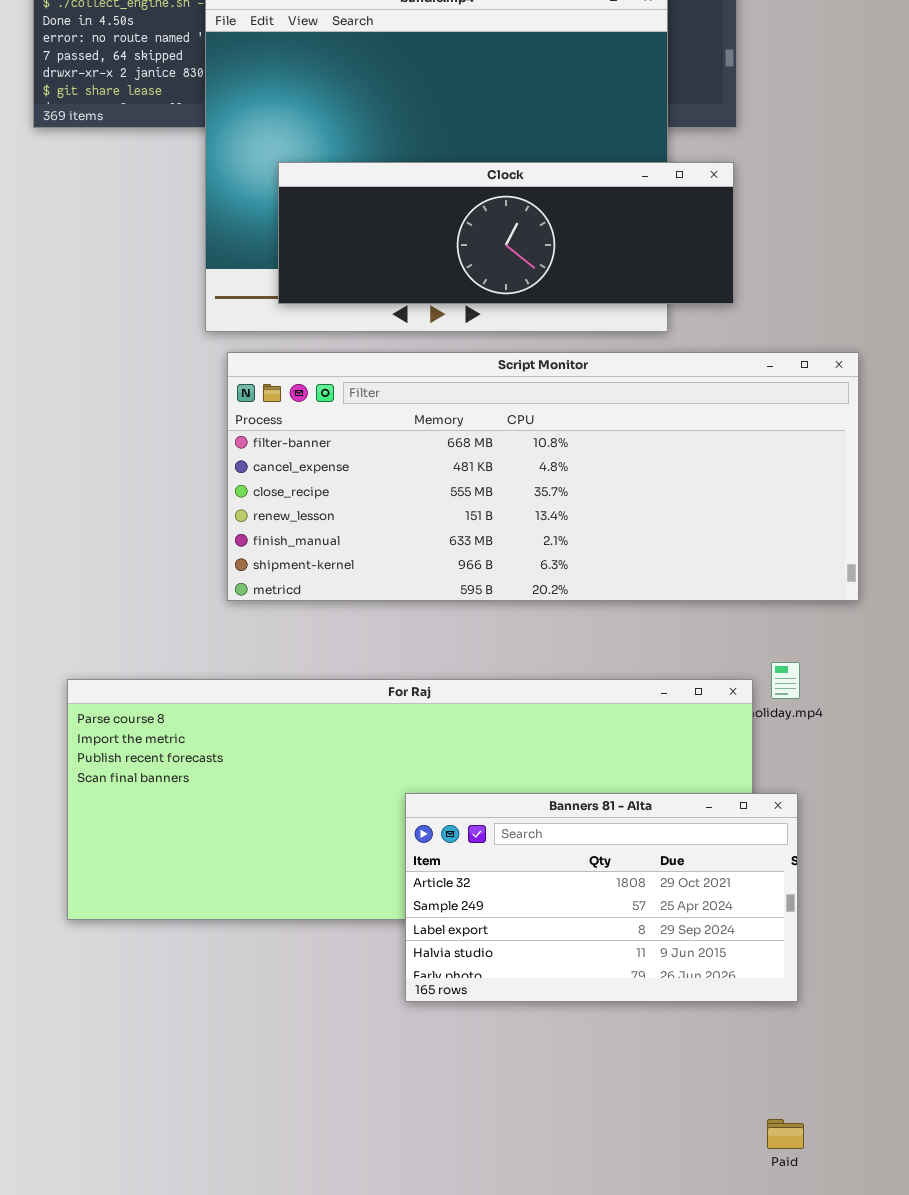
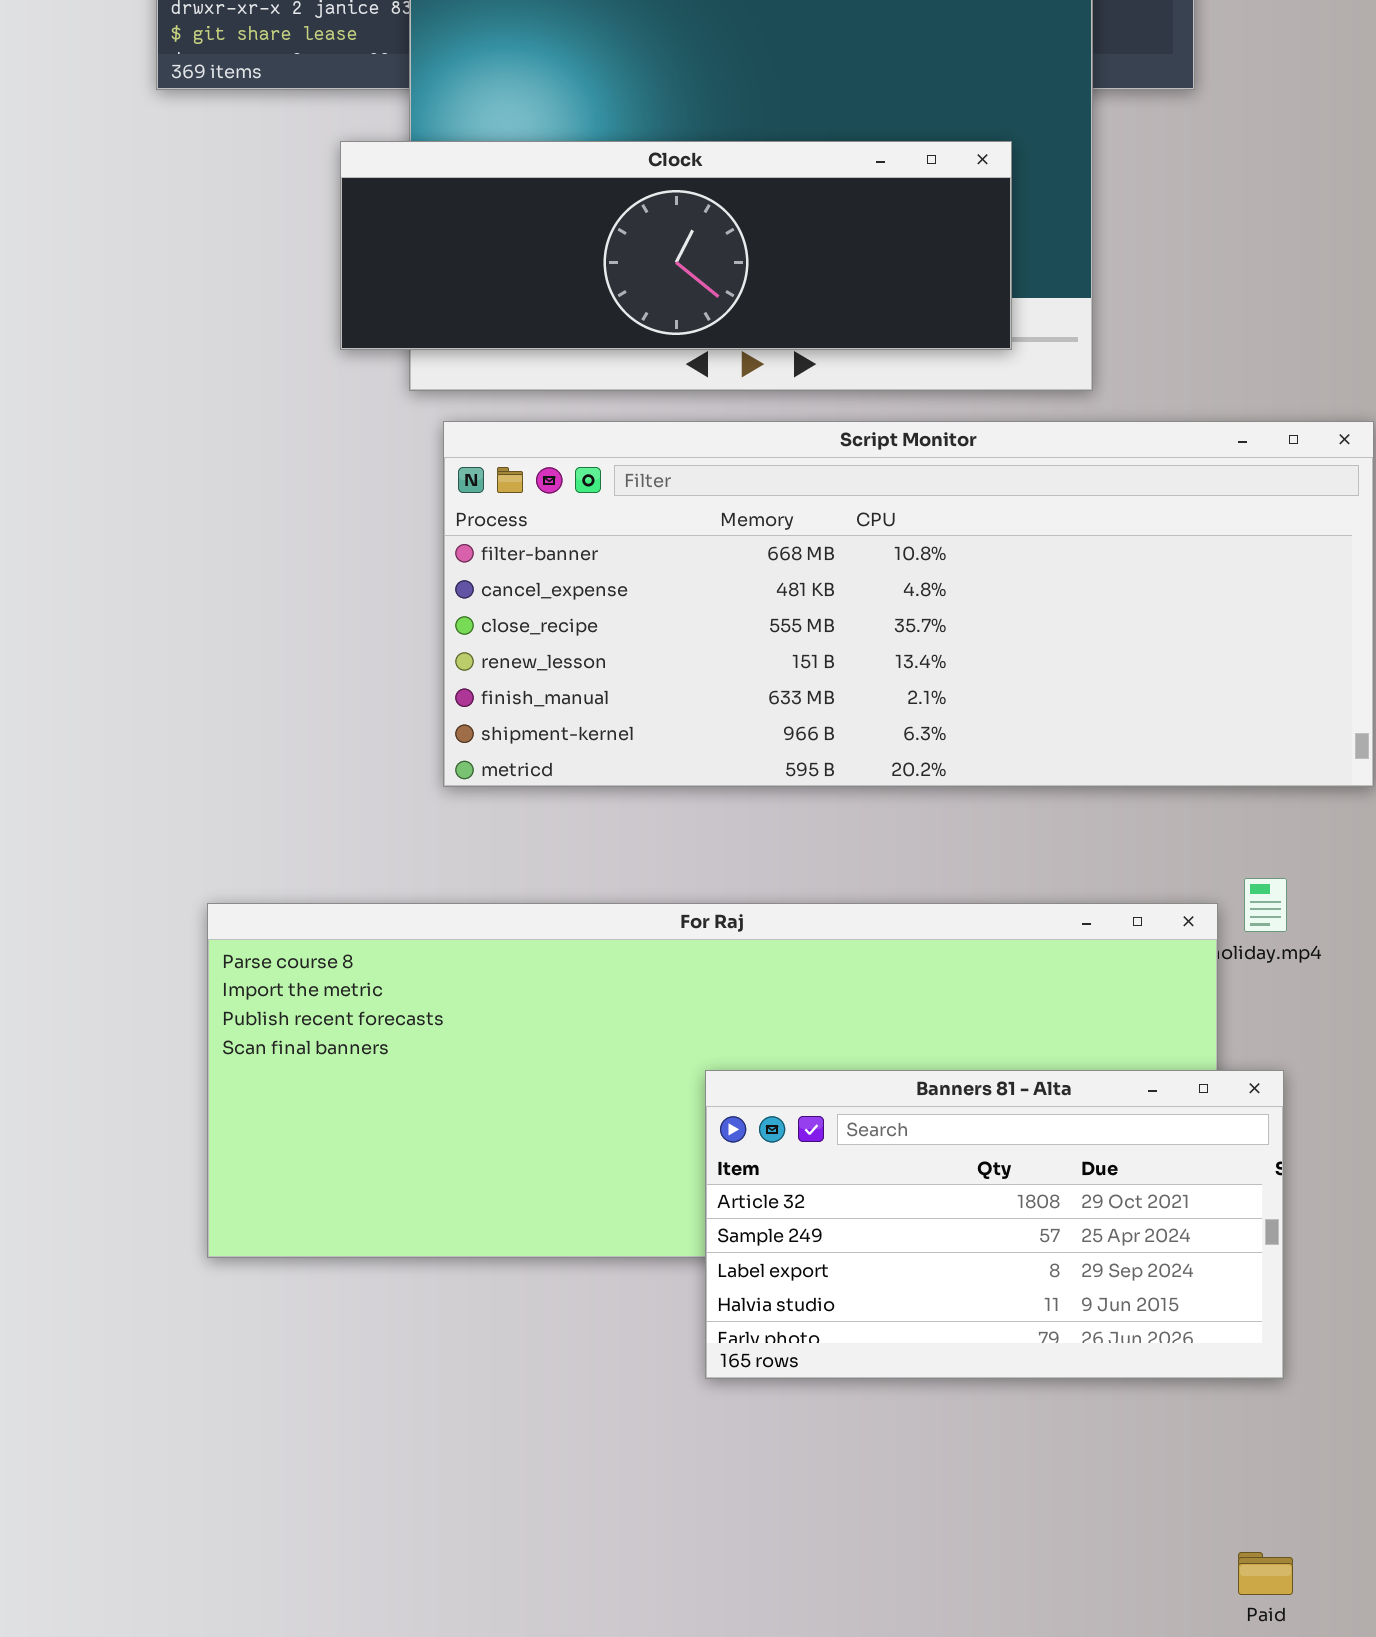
Clock: [278,162,734,304] -> [340,141,1012,350], moved

